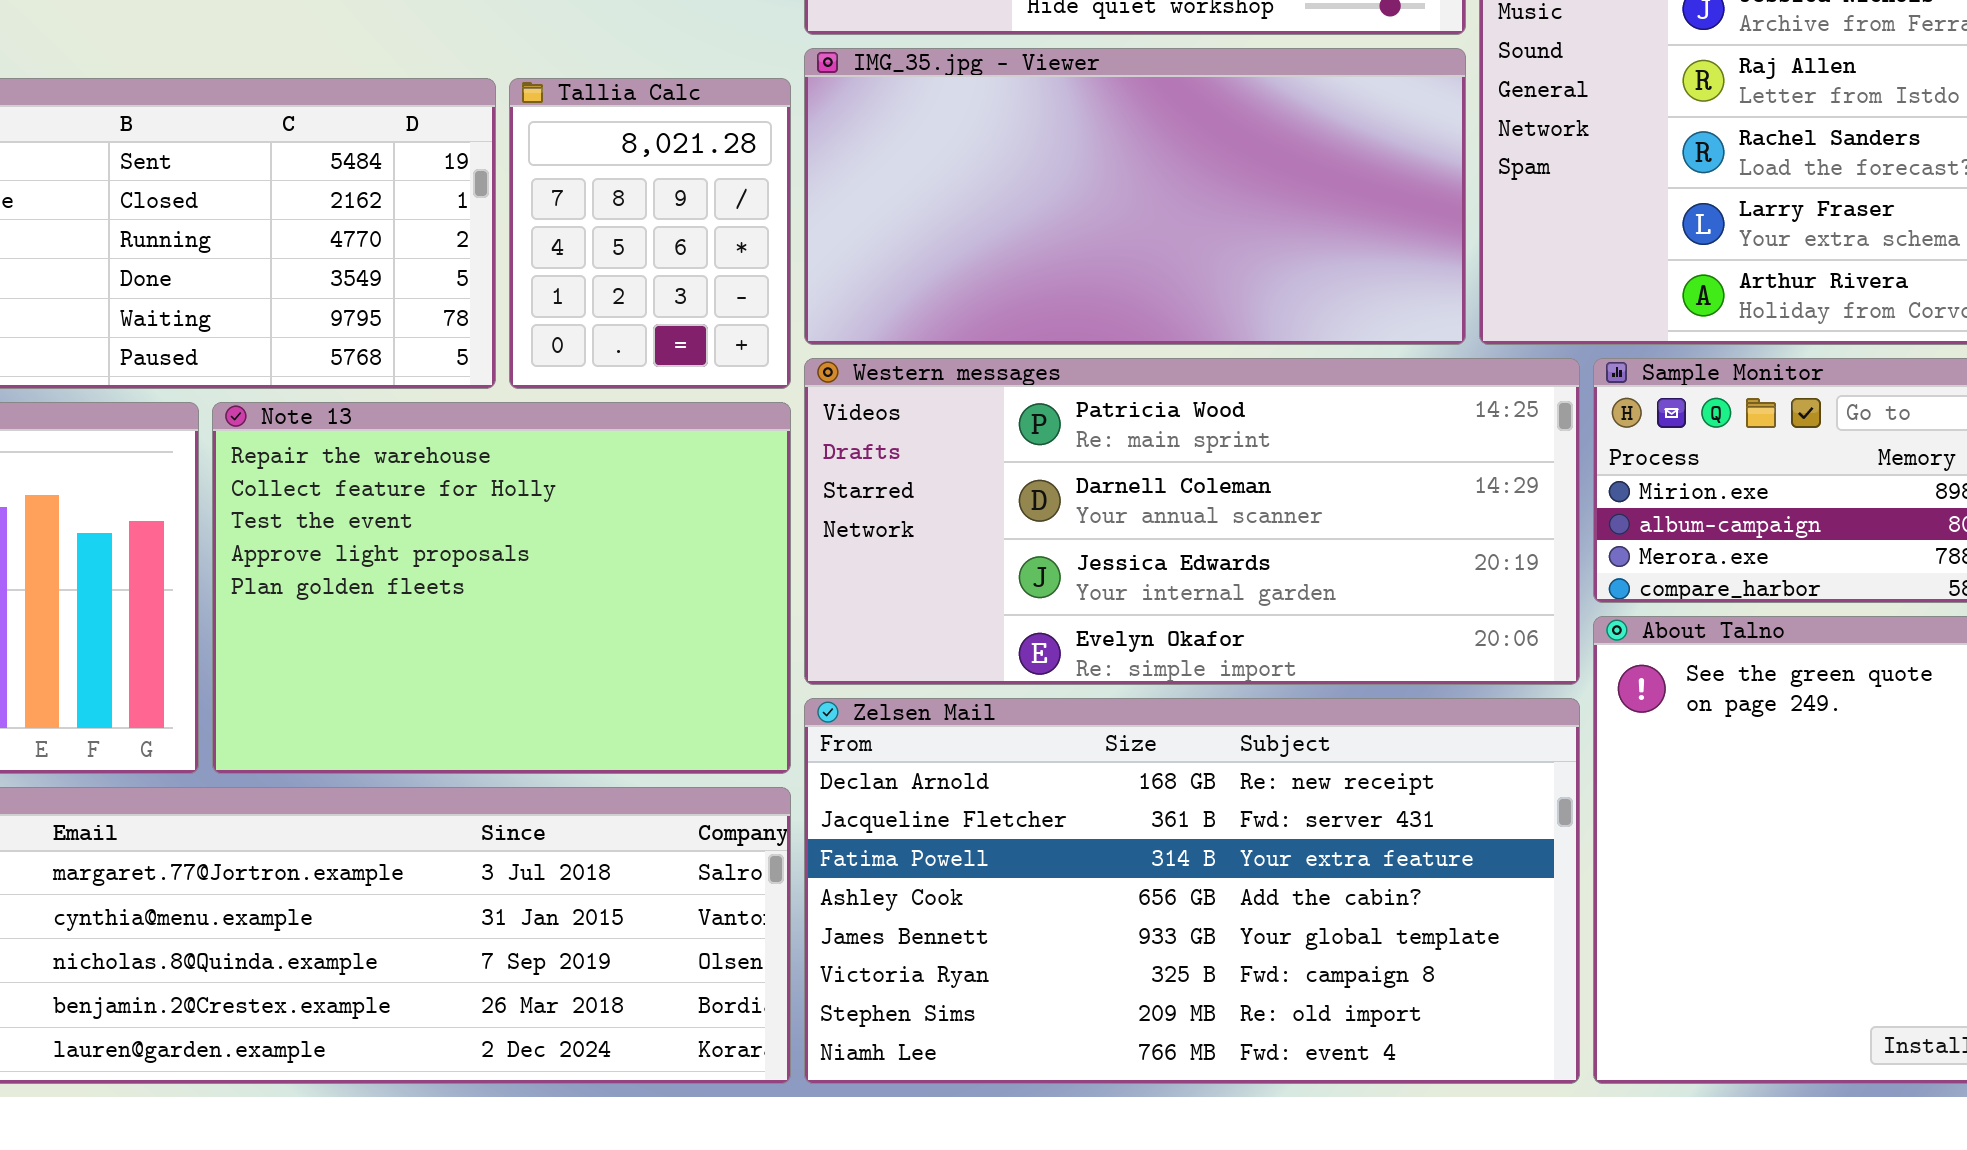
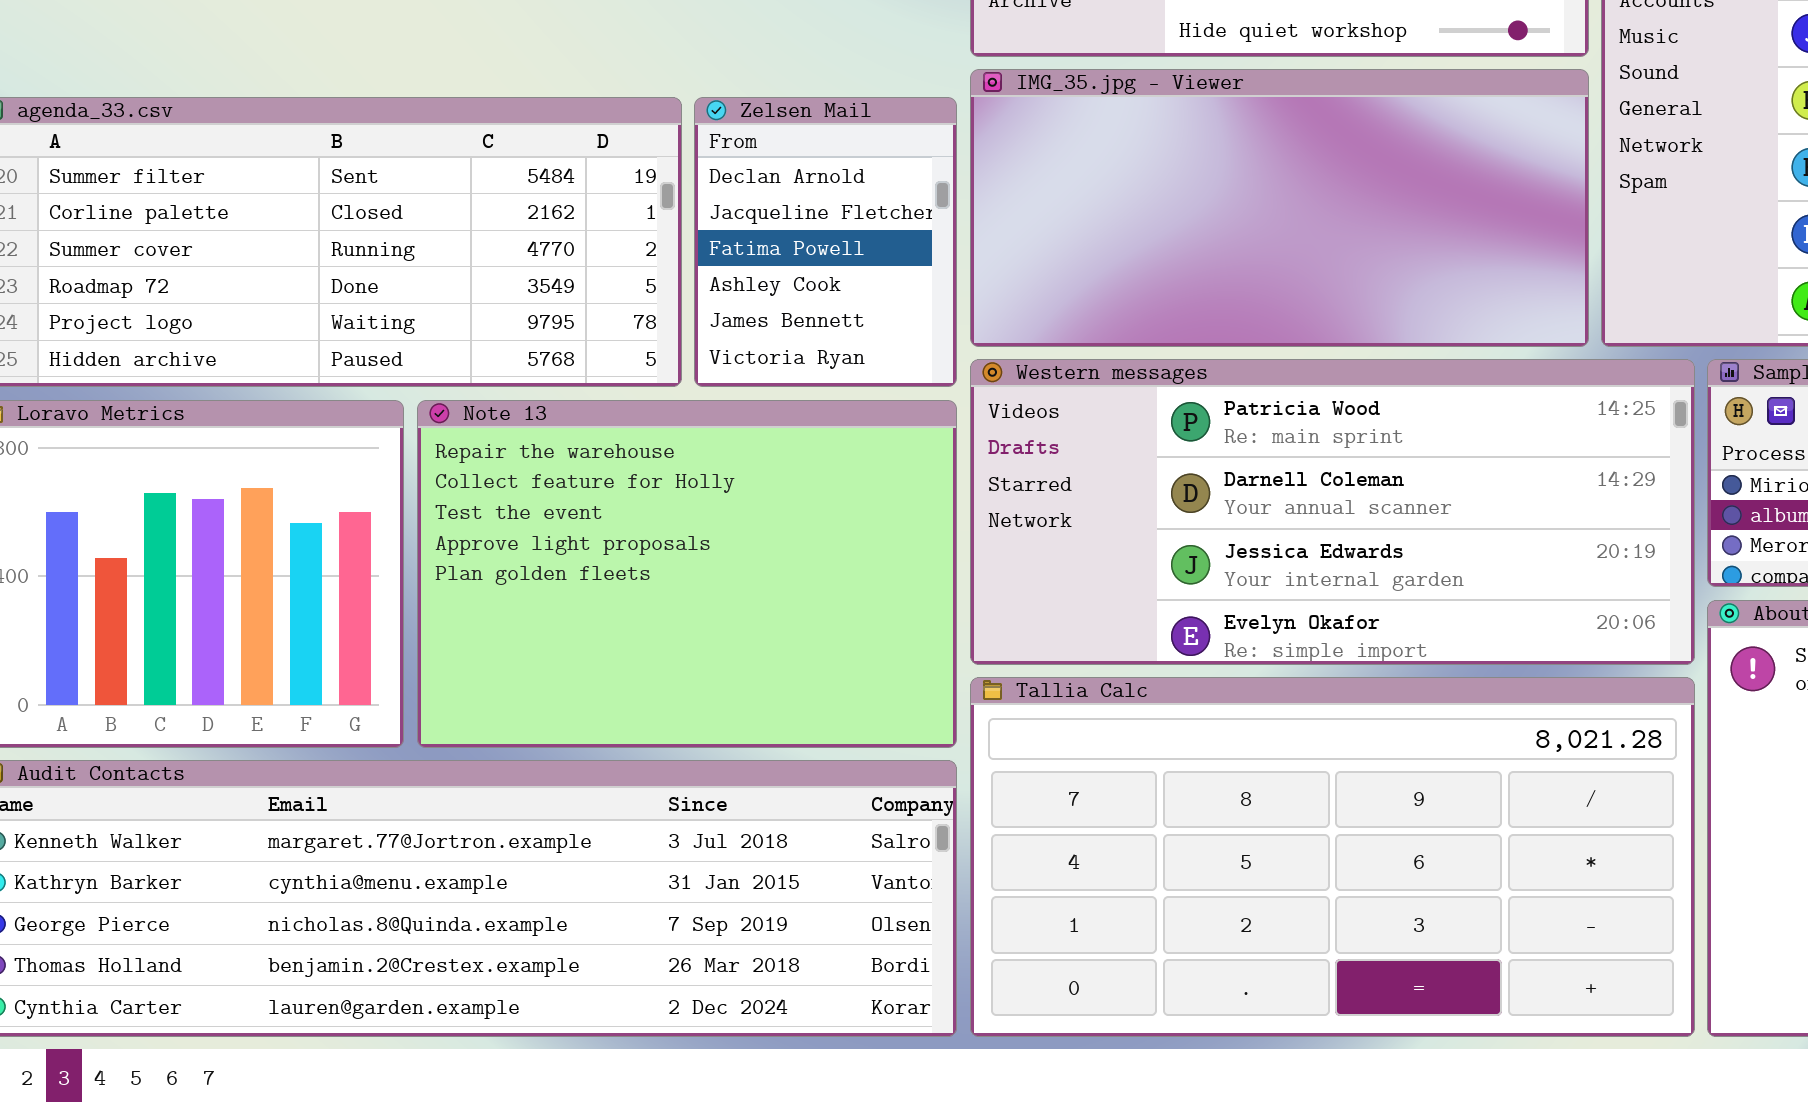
Tallia Calc: [509,78,791,389] -> [970,677,1695,1037], moved, resized
Zelsen Mail: [804,698,1580,1084] -> [694,97,957,387], moved, resized

